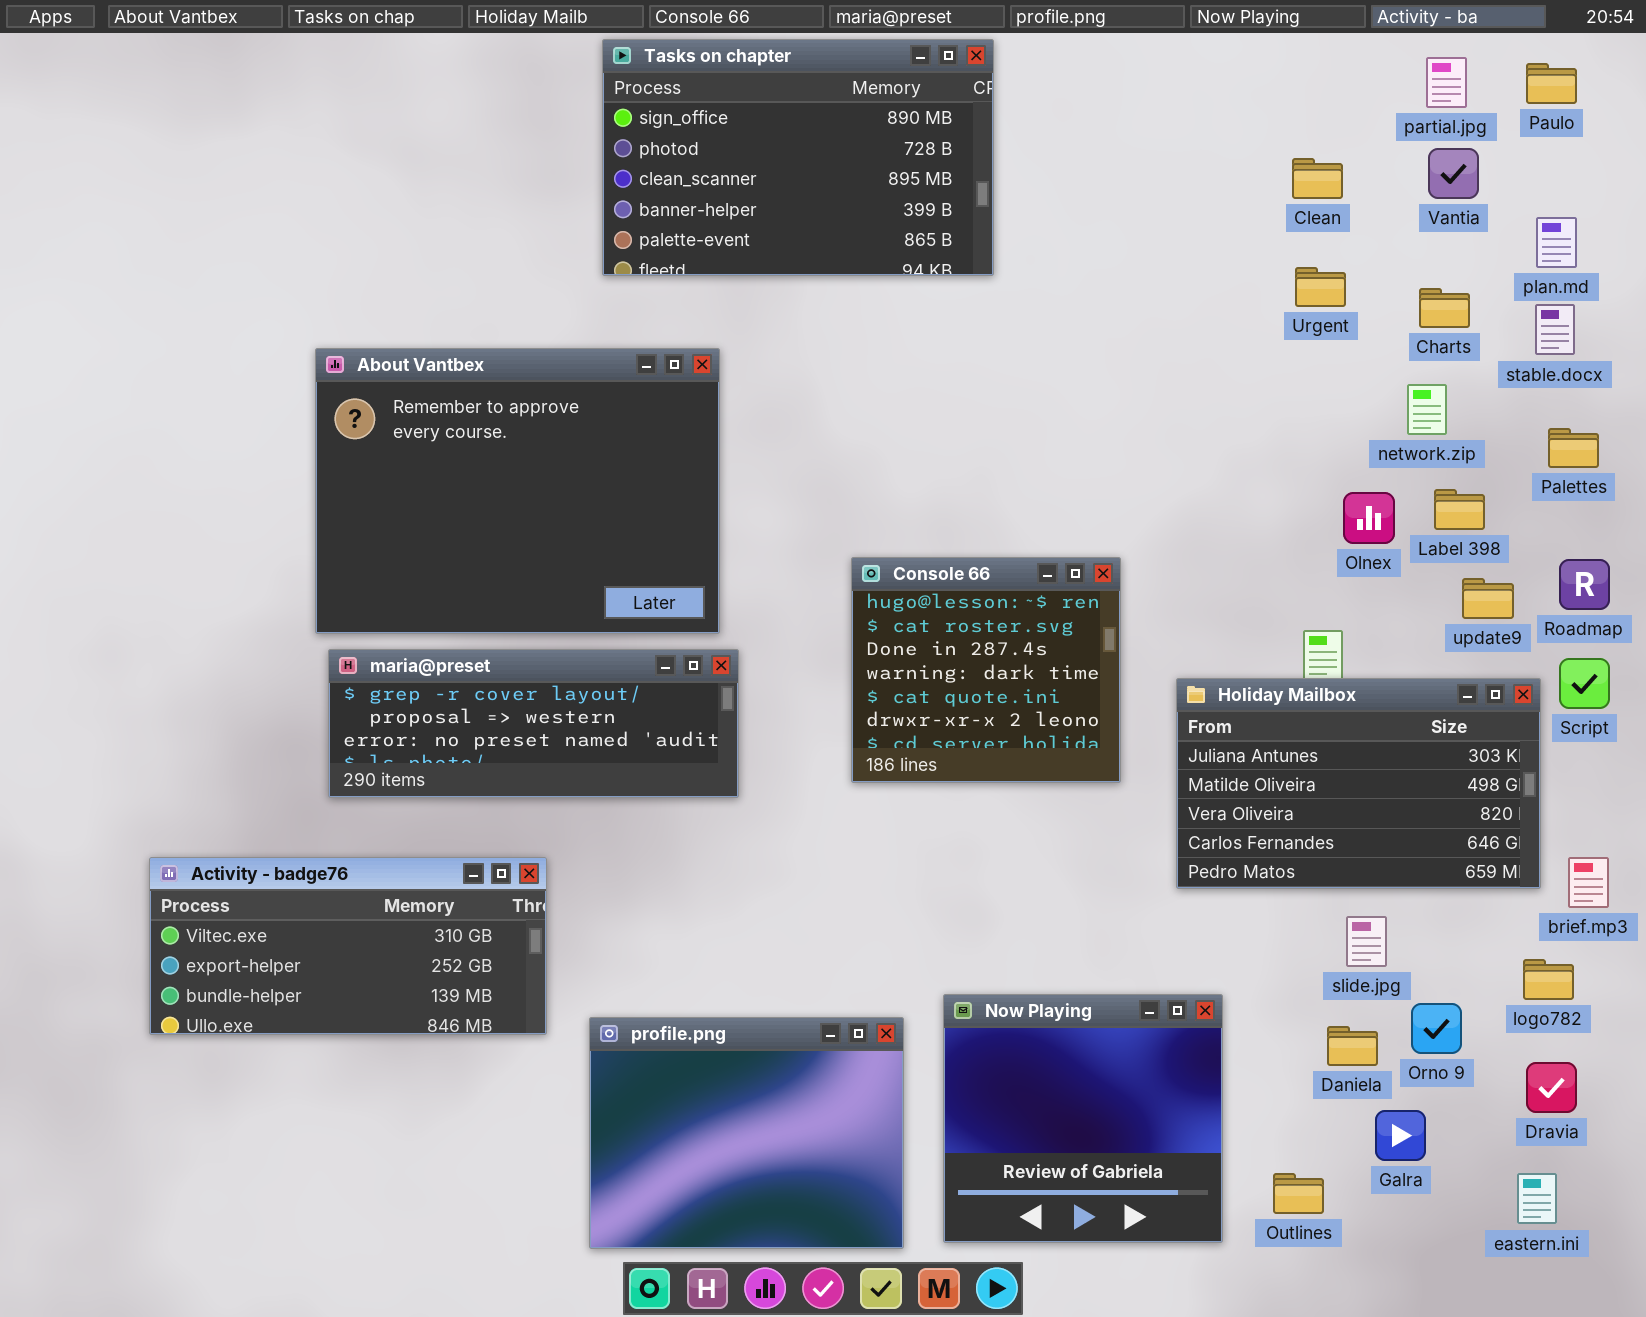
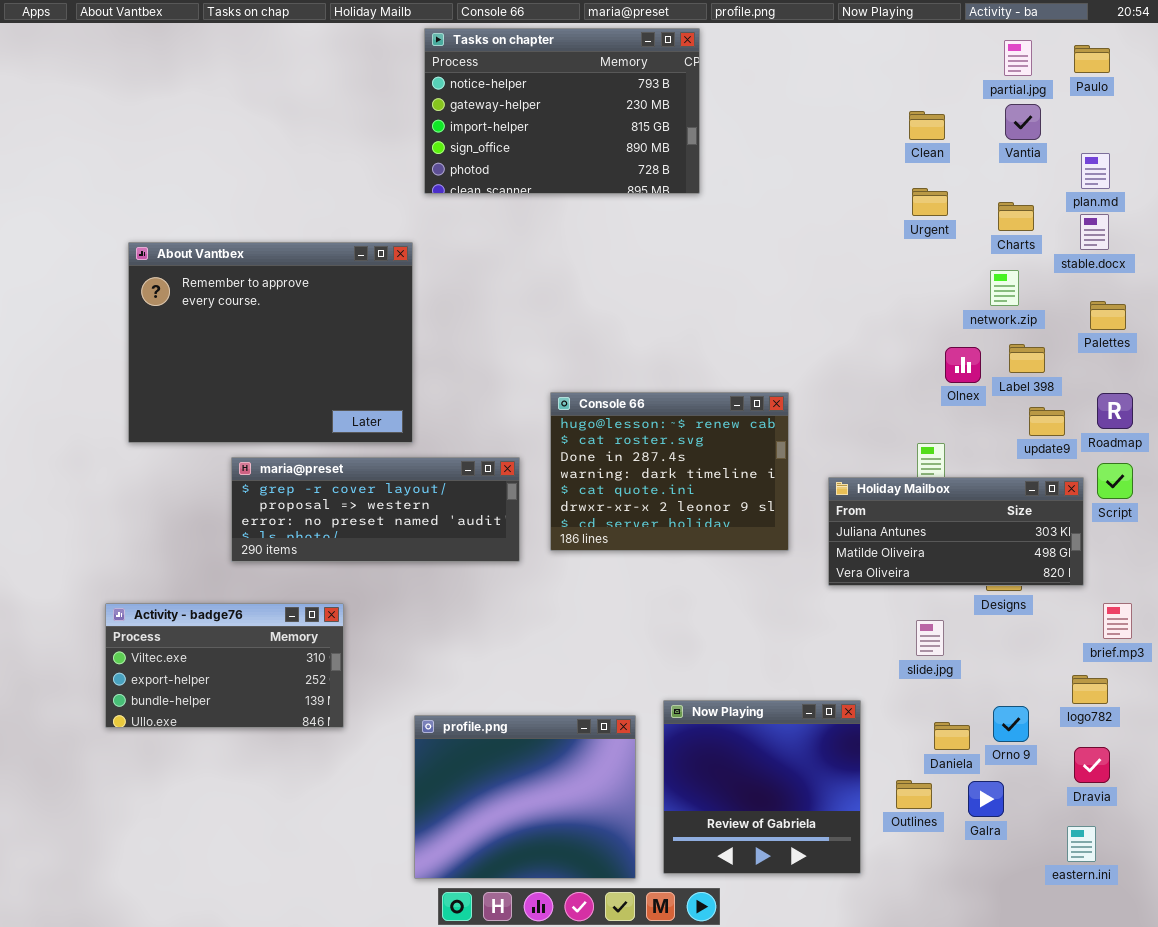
Tasks on chapter: [602,39,994,276] -> [424,28,700,194], scrolled up 3 rows
About Vantbex: [315,348,720,634] -> [128,242,413,443], moved
Console 66: [851,557,1121,783] -> [550,392,789,551], resized
Holiday Mailbox: [1176,678,1541,889] -> [828,477,1084,586], resized
Activity - badge76: [149,857,547,1035] -> [105,603,344,728], resized
slide.jpg: [1346,916,1387,967] -> [916,620,944,656], moved
Outlines: [1273,1173,1324,1214] -> [896,780,932,809], moved

